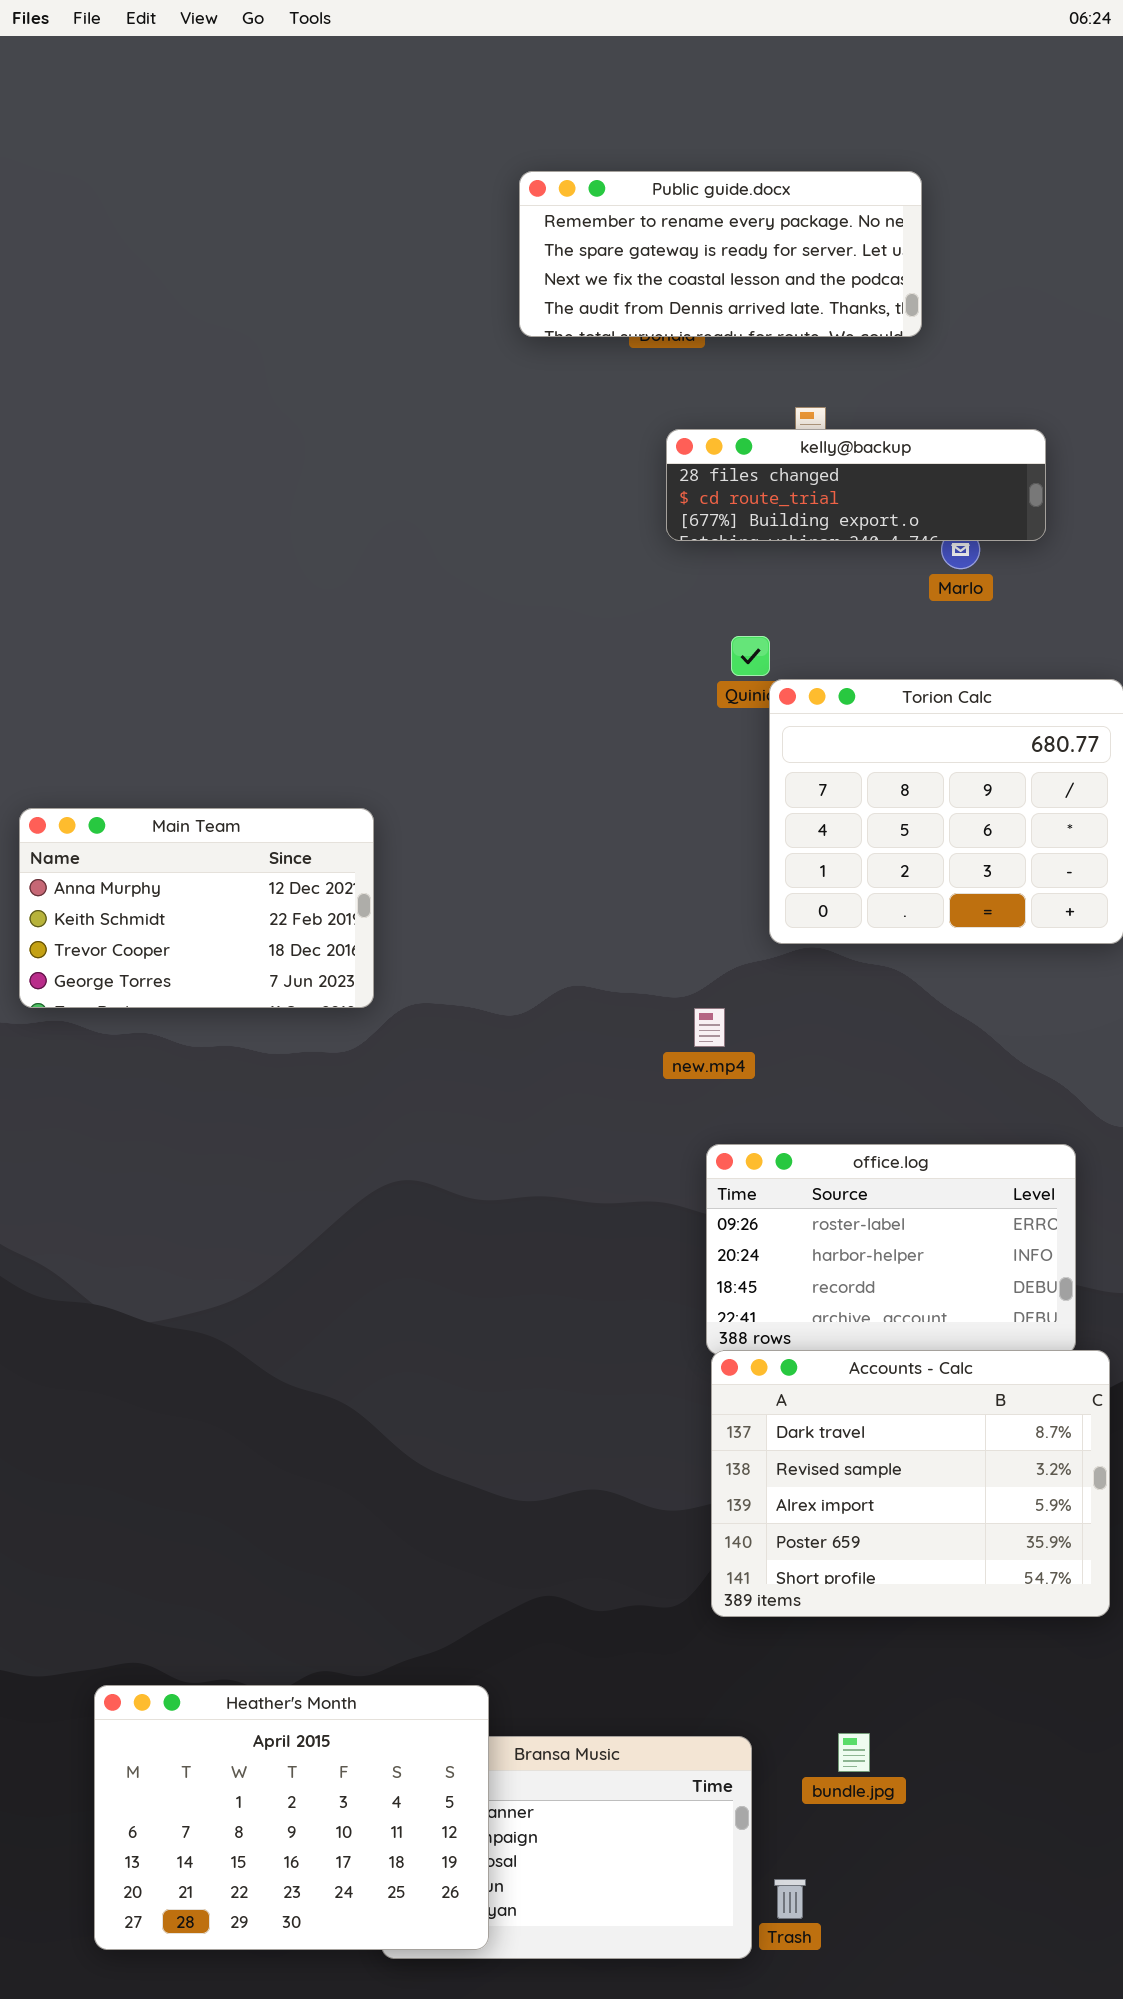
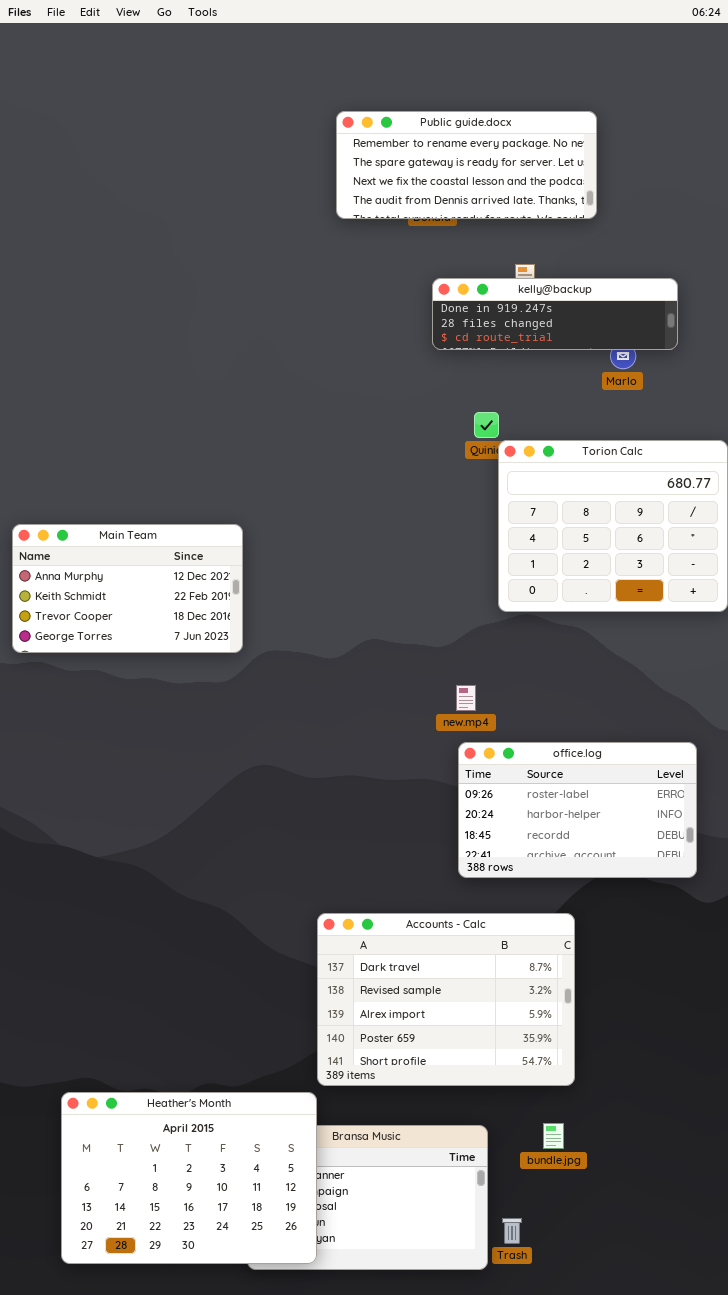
kelly@backup: [666,429,1046,541] -> [432,278,678,350], scrolled up 1 row
new.mp4: [694,1008,725,1047] -> [456,685,476,711], moved
Accounts - Calc: [711,1350,1110,1617] -> [317,913,575,1086], moved

